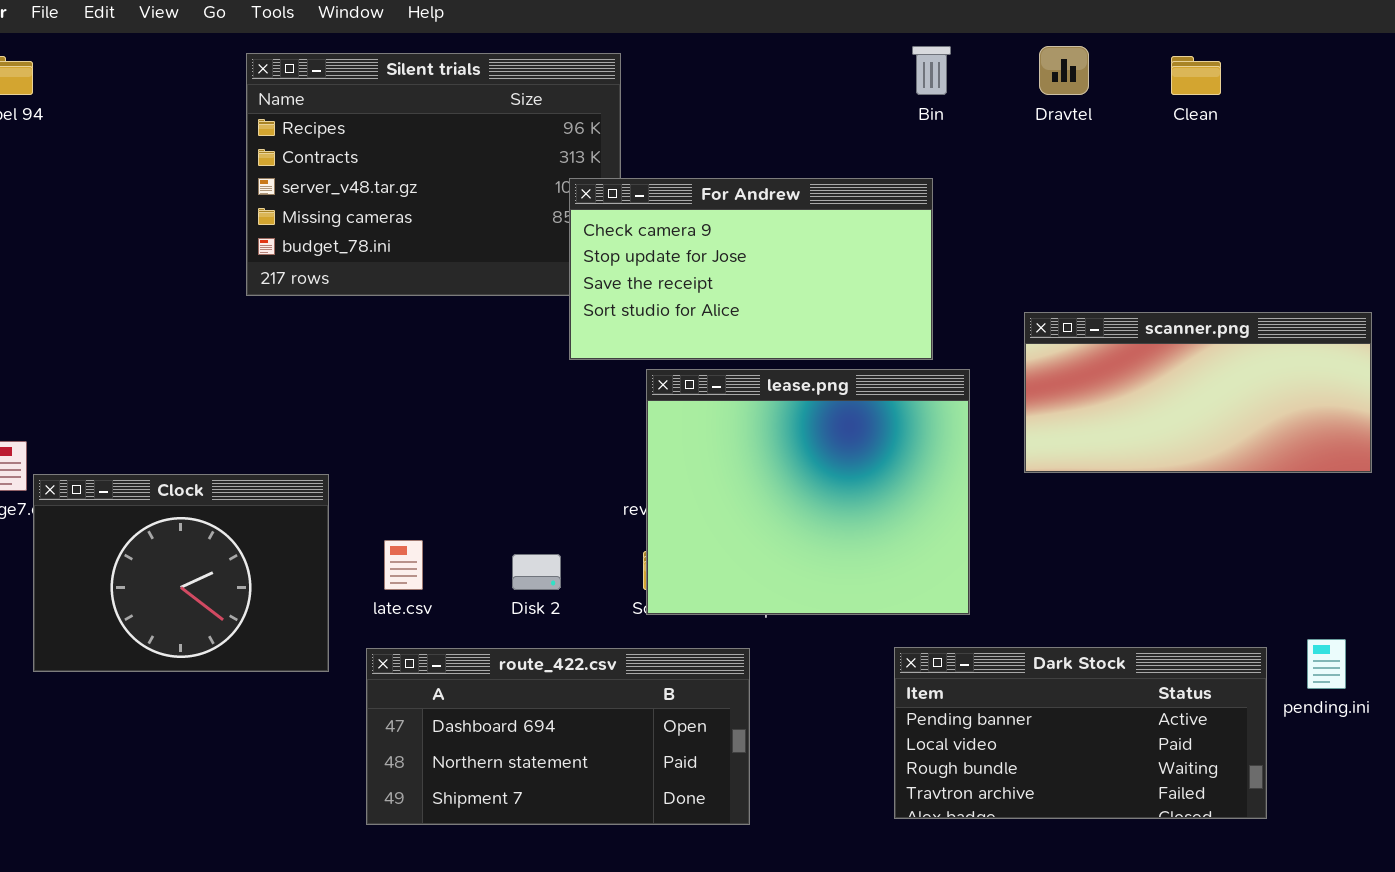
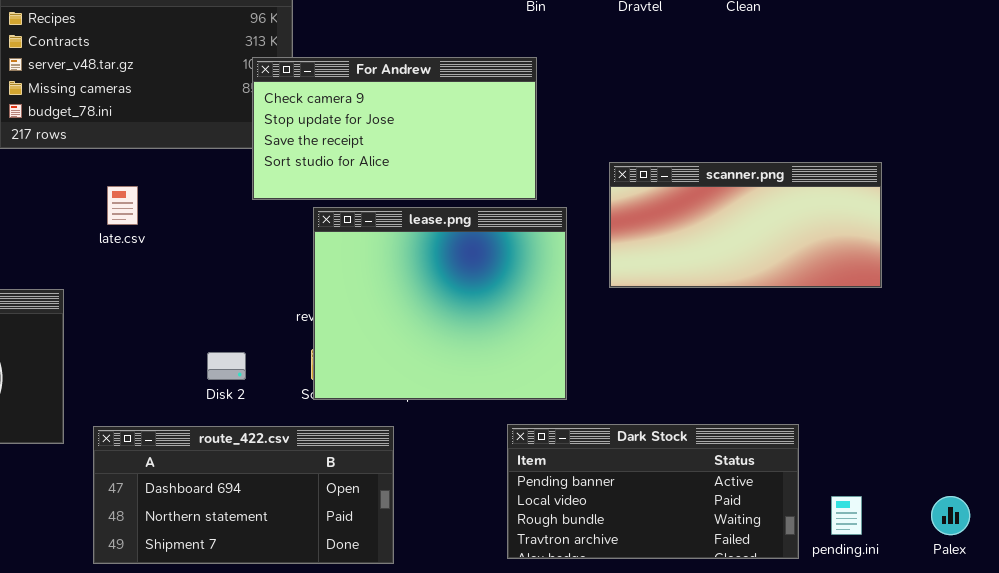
late.csv: [384,540,423,590] -> [107,186,138,225], moved
pending.ini: [1307,639,1346,689] -> [831,496,862,535], moved

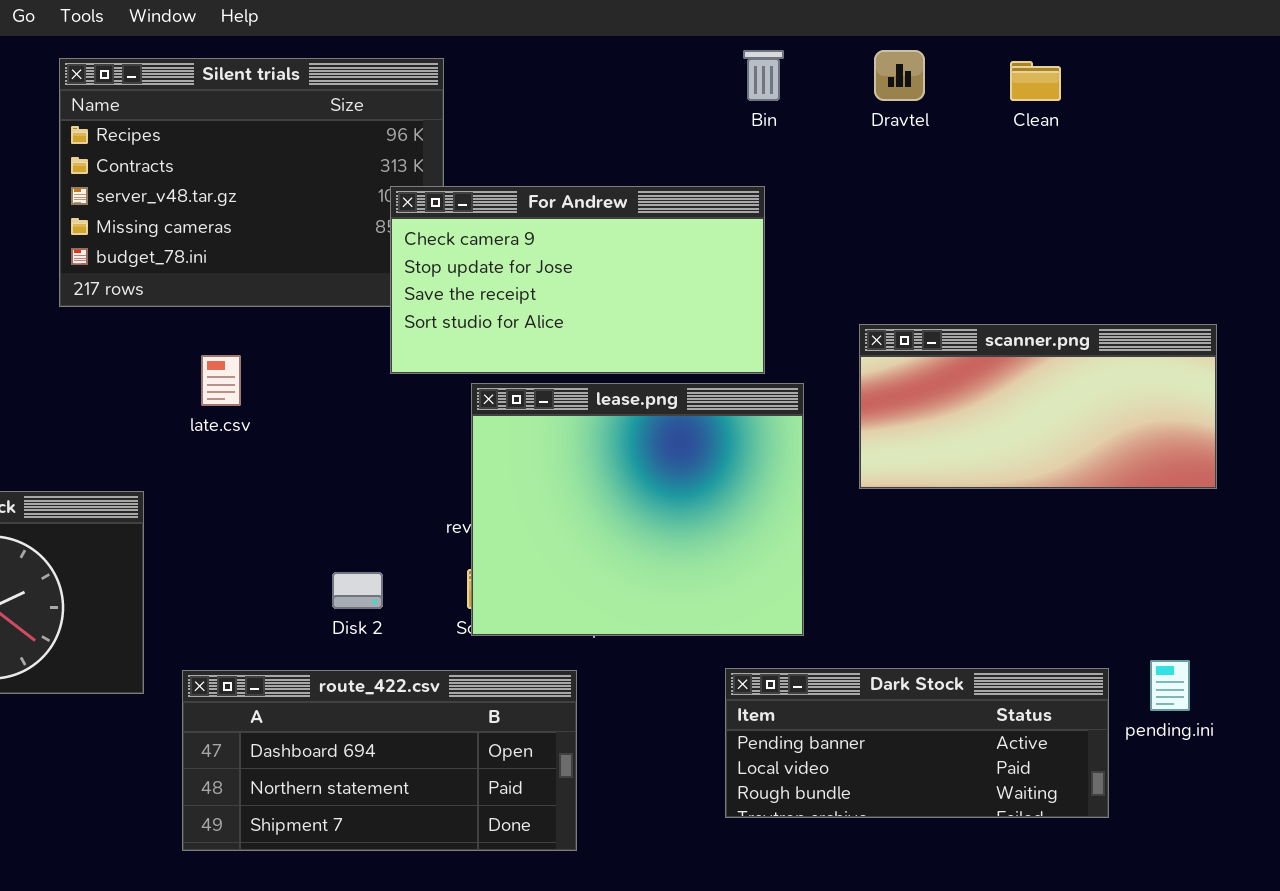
Dark Stock: [507,424,799,559] -> [725,668,1109,818], resized
pending.ini: [831,496,862,535] -> [1150,660,1190,711], moved

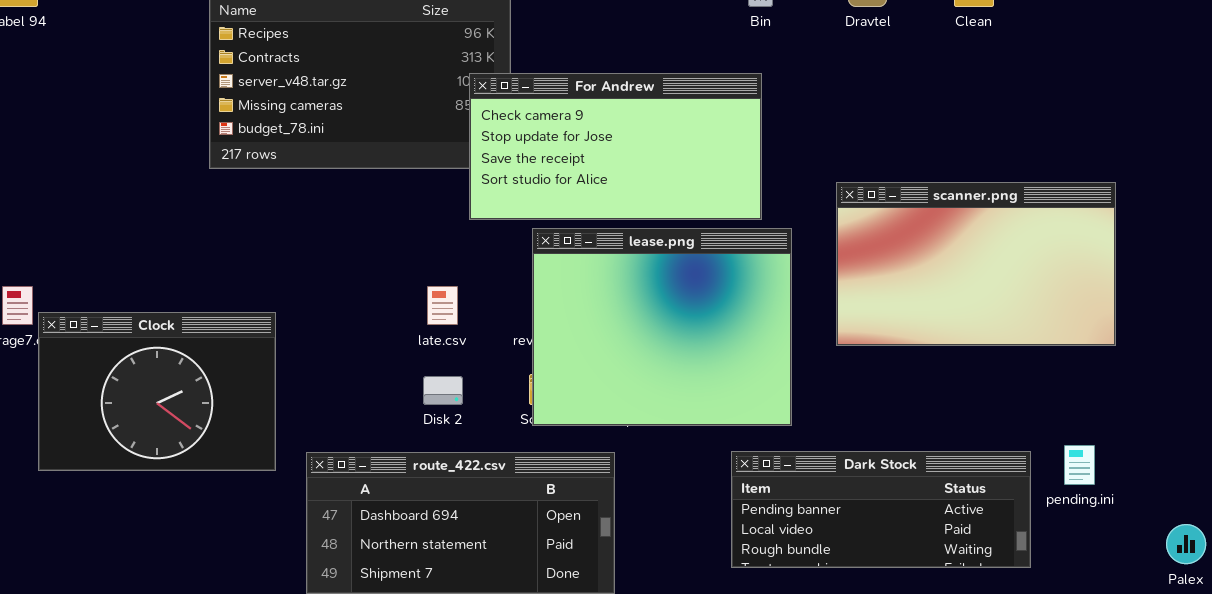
scanner.png: [859,324,1217,489] -> [836,182,1116,346], resized
late.csv: [201,355,241,406] -> [427,286,458,325], moved

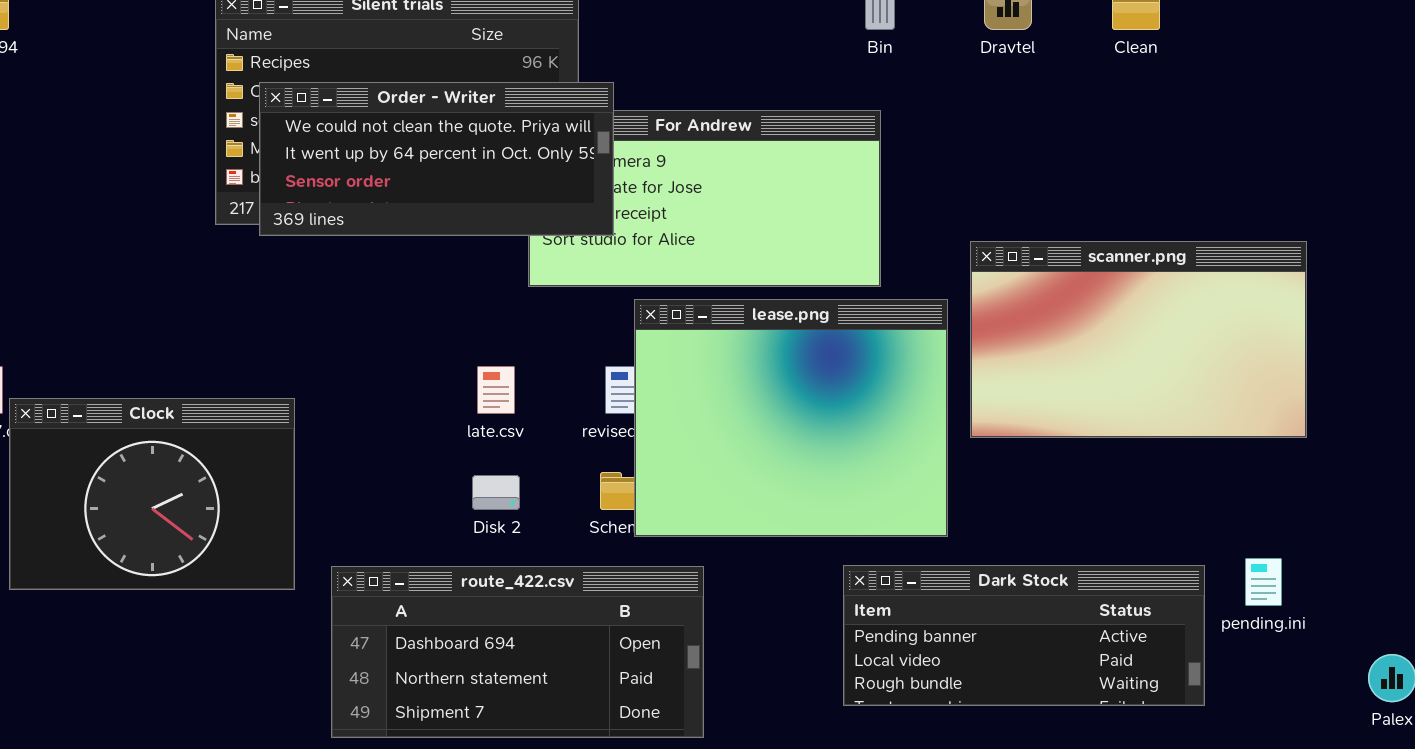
Order - Writer: none -> [259,82,614,236], opened
lease.png: [532,228,792,426] -> [634,299,948,537], moved

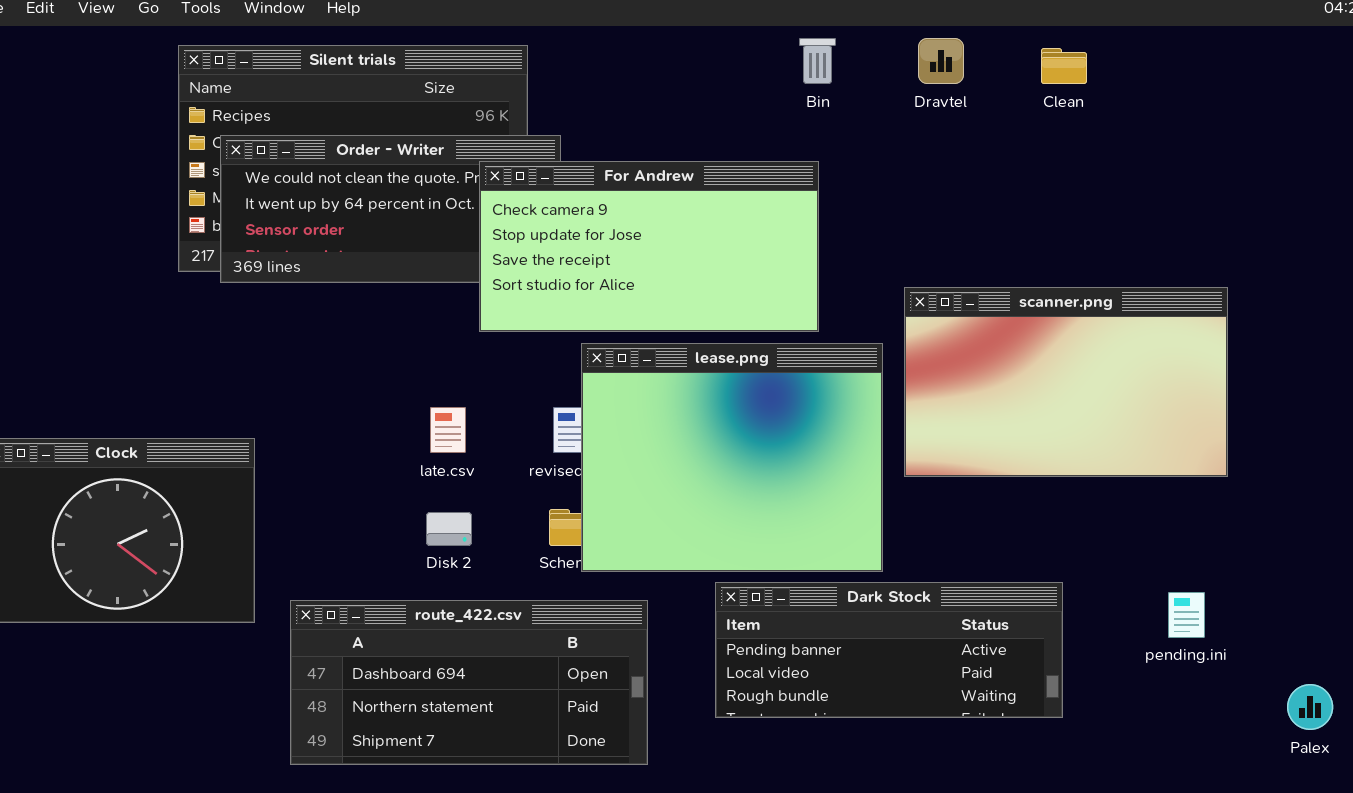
For Andrew: [528,110,881,287] -> [479,161,819,332], raised
Dark Stock: [843,565,1205,706] -> [715,582,1063,718], moved

